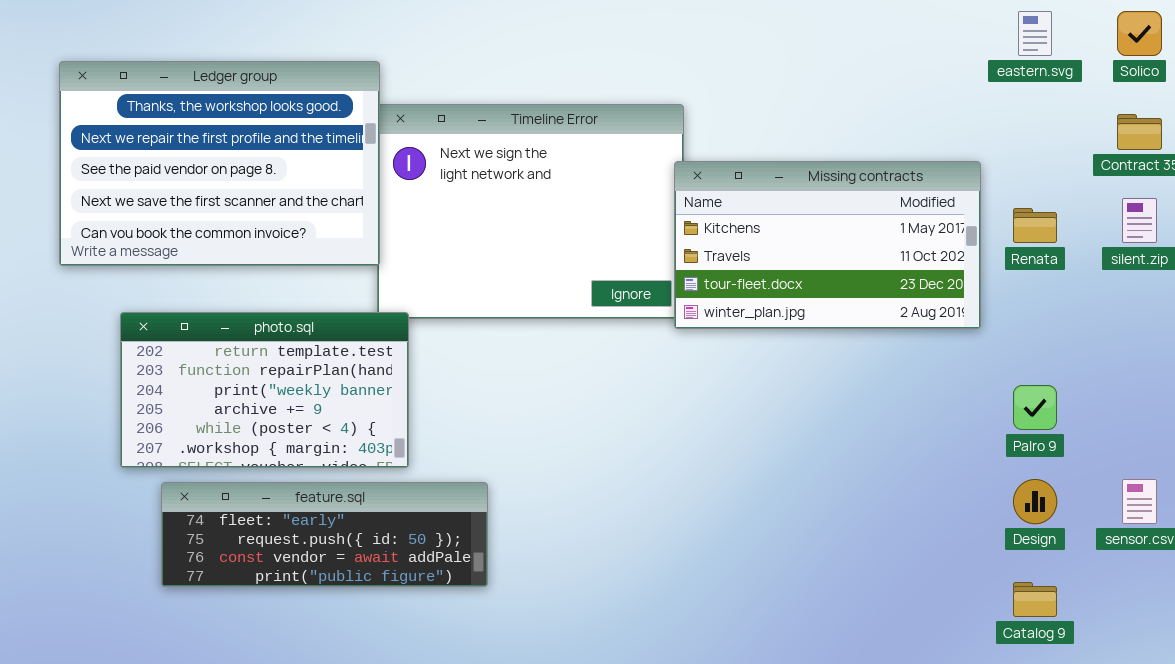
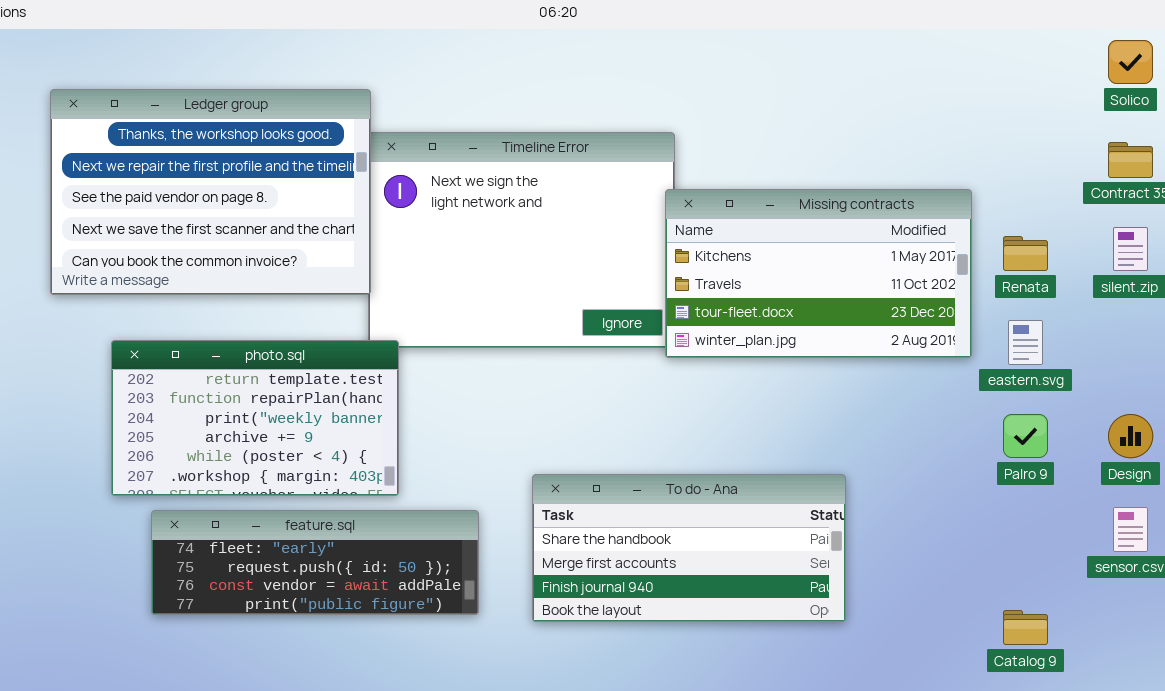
eastern.svg: [1018,11,1052,56] -> [1008,320,1043,365], moved
To do - Ana: none -> [532,474,846,622], opened
Design: [1013,479,1057,524] -> [1108,414,1153,458], moved

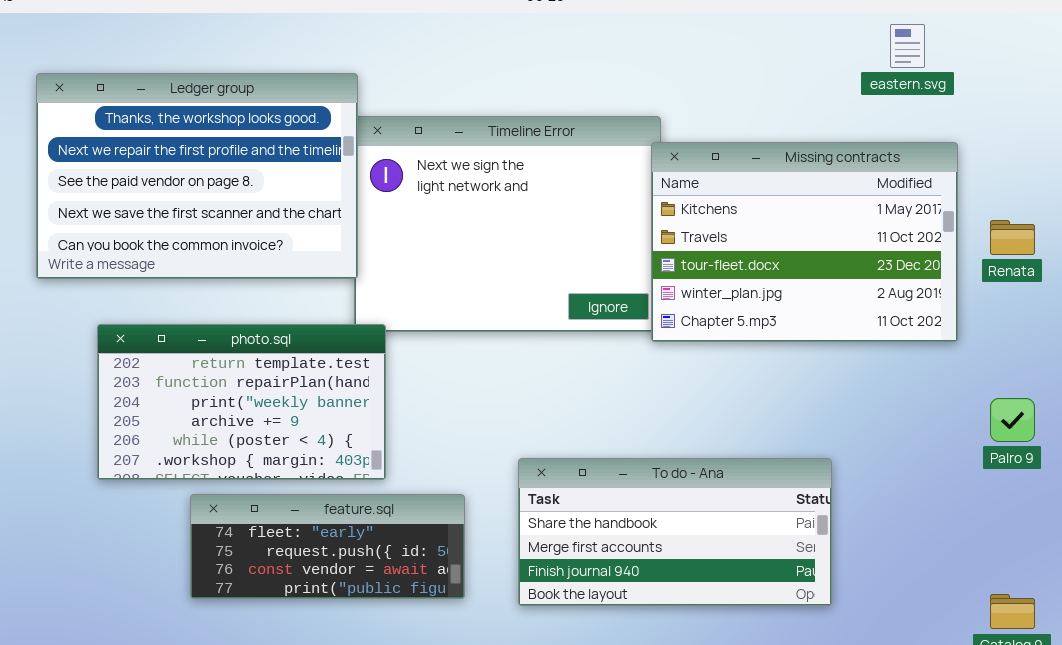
Missing contracts: [665,189,972,358] -> [651,142,958,342], resized
eastern.svg: [1008,320,1043,365] -> [890,24,925,68], moved
feature.sql: [151,510,479,615] -> [190,494,465,599], resized

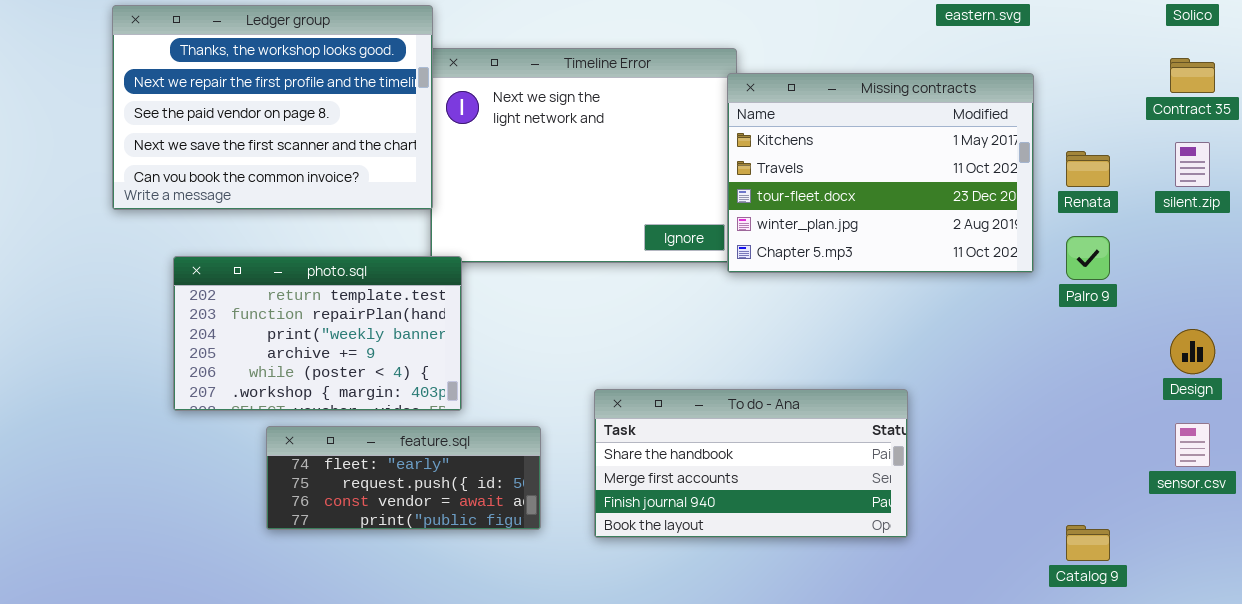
Palro 9: [990,398,1035,442] -> [1066,236,1110,280], moved

